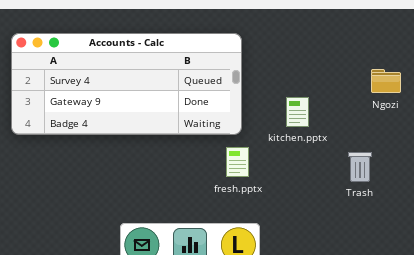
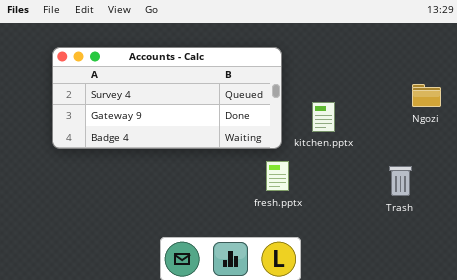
kitchen.pptx: [286,97,309,127] -> [312,102,335,132], moved

